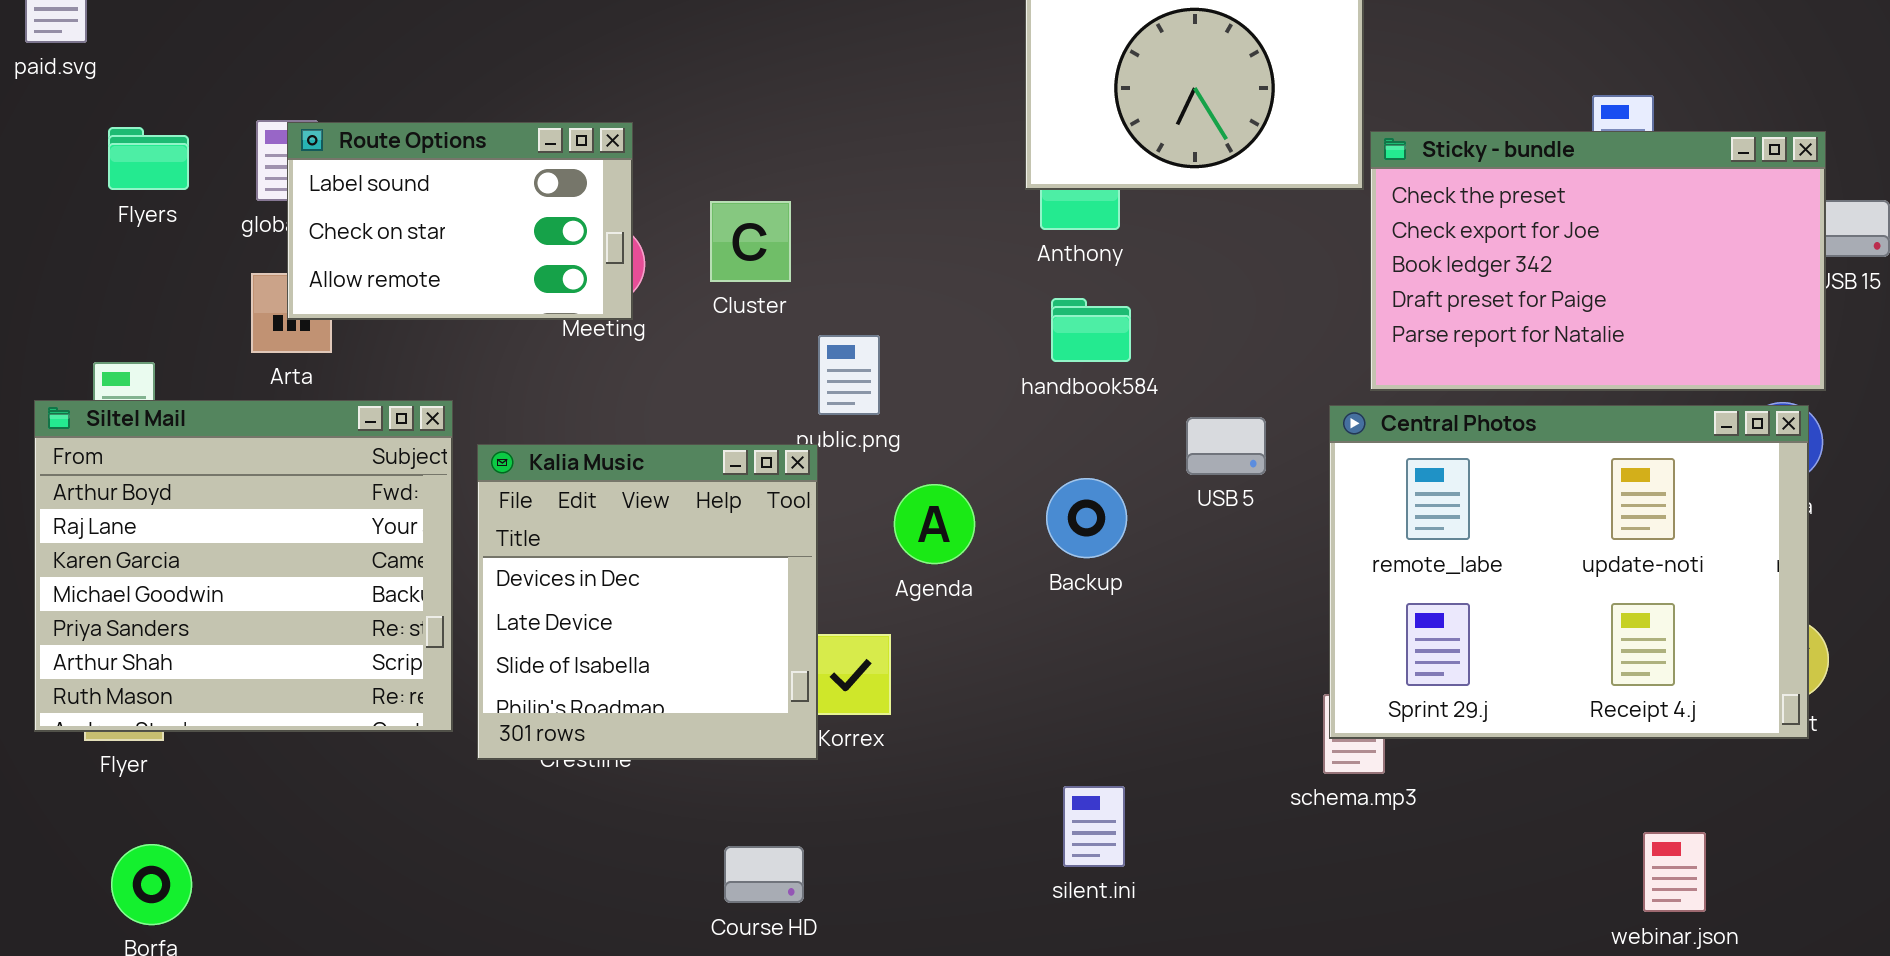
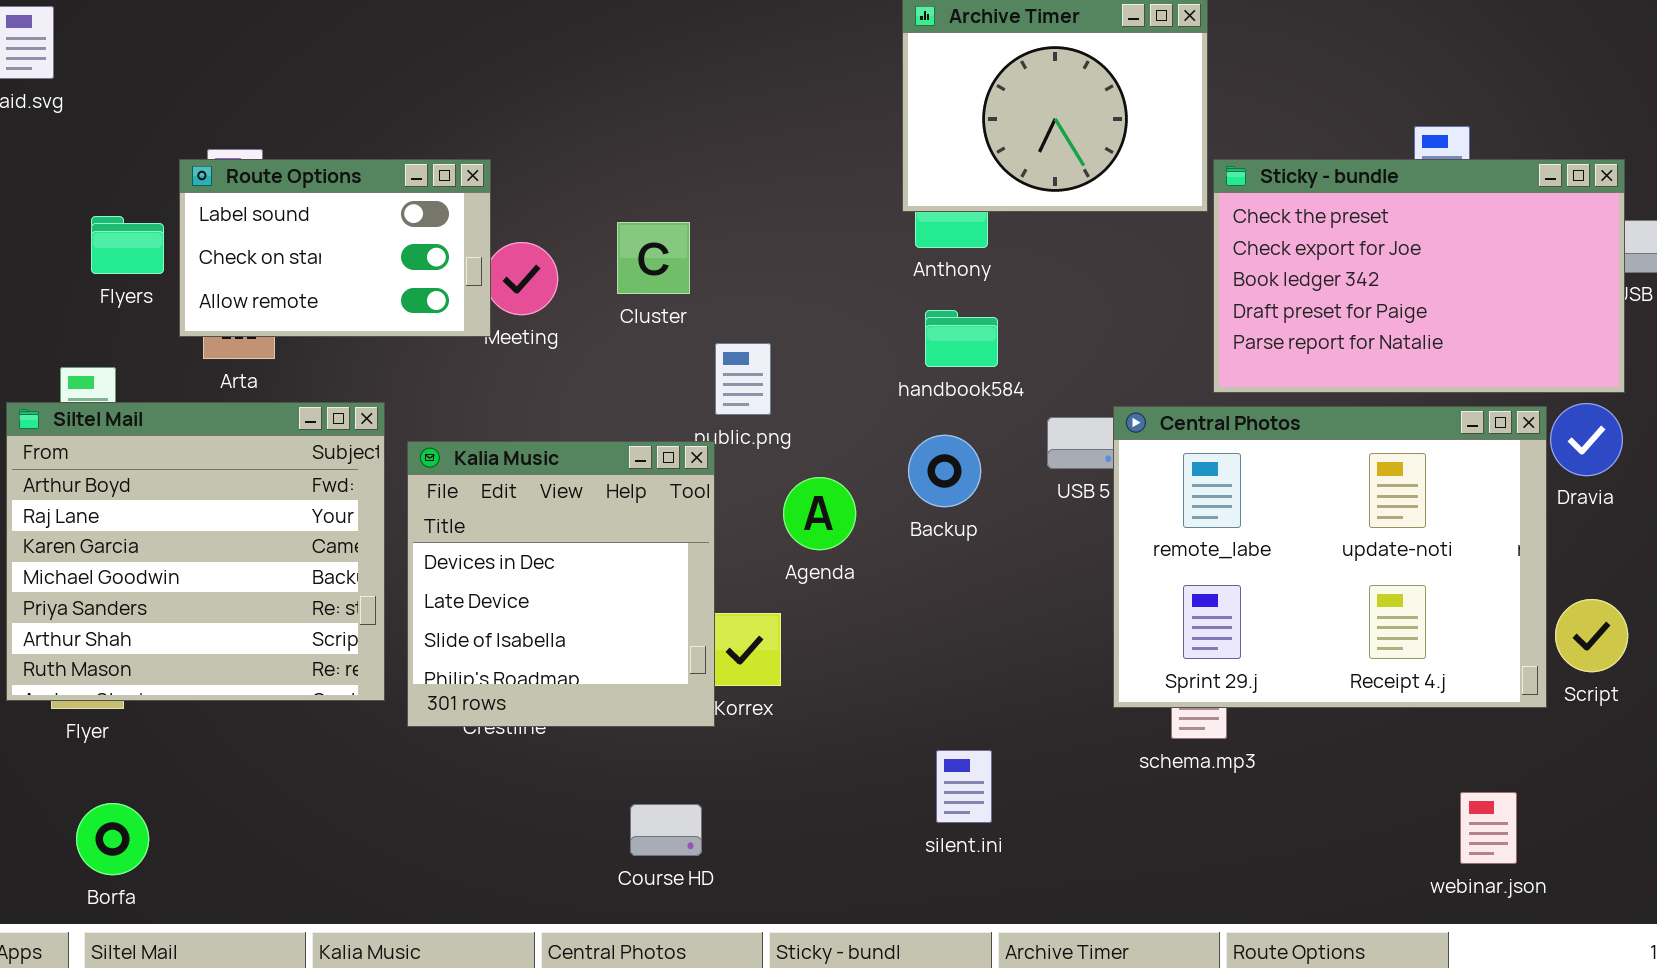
Route Options: [287,122,633,320] -> [179,159,491,337], moved
Flyers: [108,127,189,190] -> [91,216,164,274], moved
Central Photos: [1329,405,1809,739] -> [1113,406,1547,708], moved
Backup: [1046,478,1127,558] -> [908,435,981,507], moved

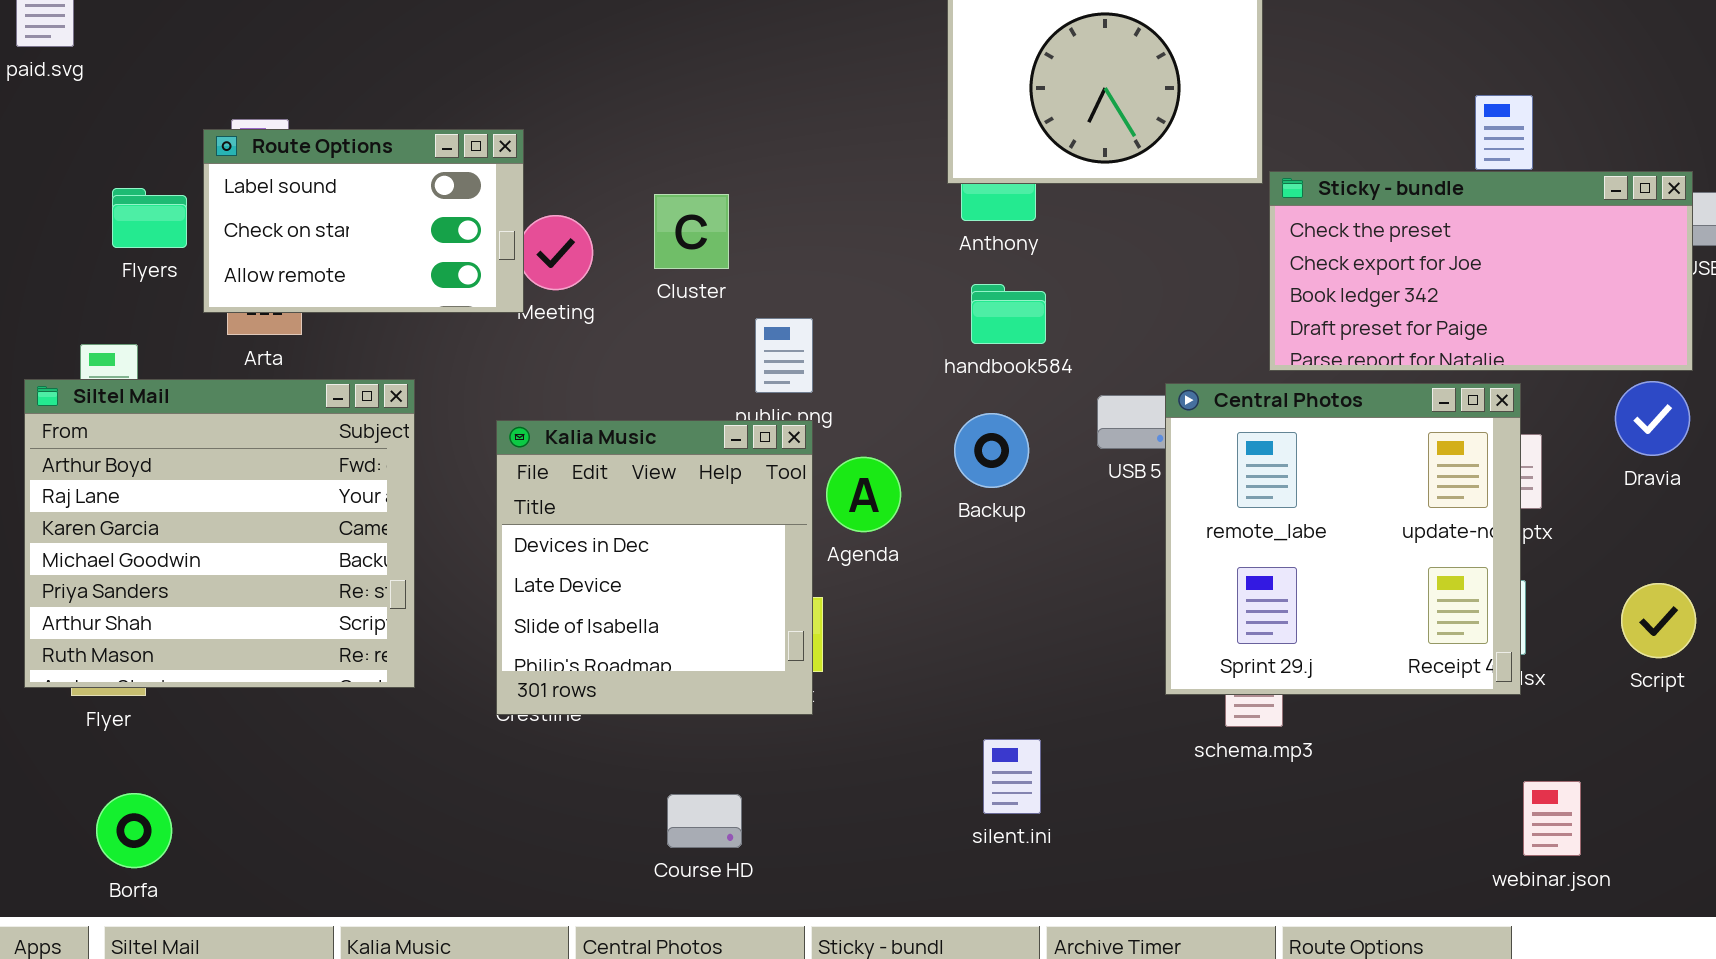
Sticky - bundle: [1213,159,1625,393] -> [1269,171,1693,371], resized
Central Photos: [1113,406,1547,708] -> [1165,383,1521,695], resized
Kalia Music: [407,441,715,727] -> [496,420,813,715], moved

